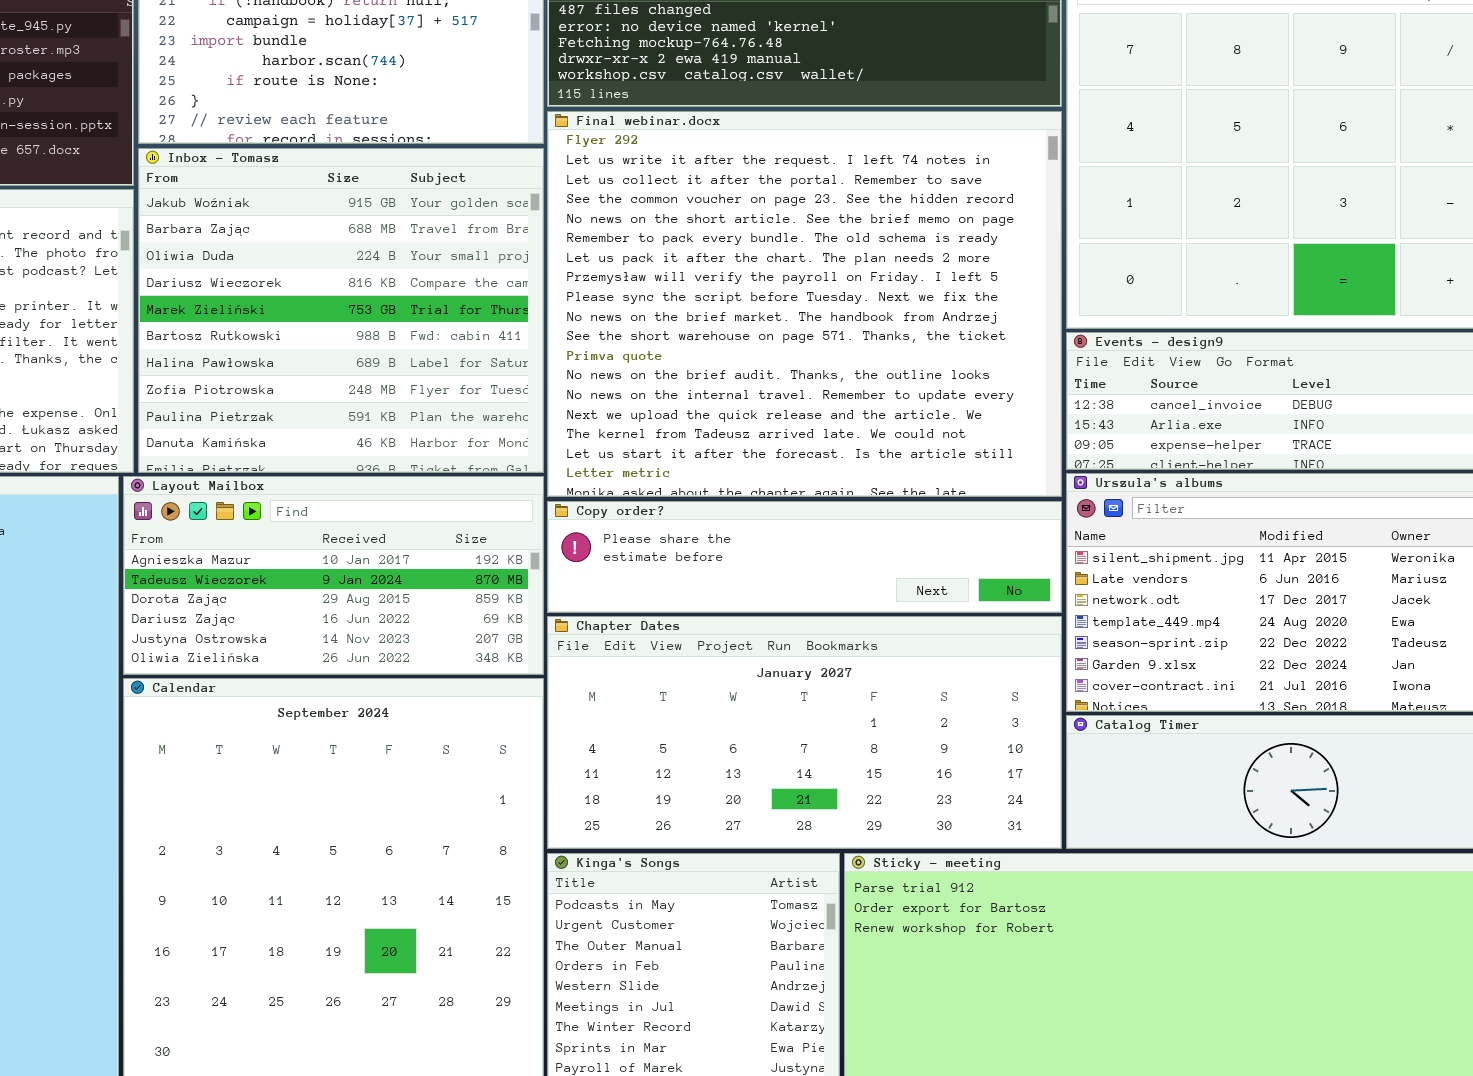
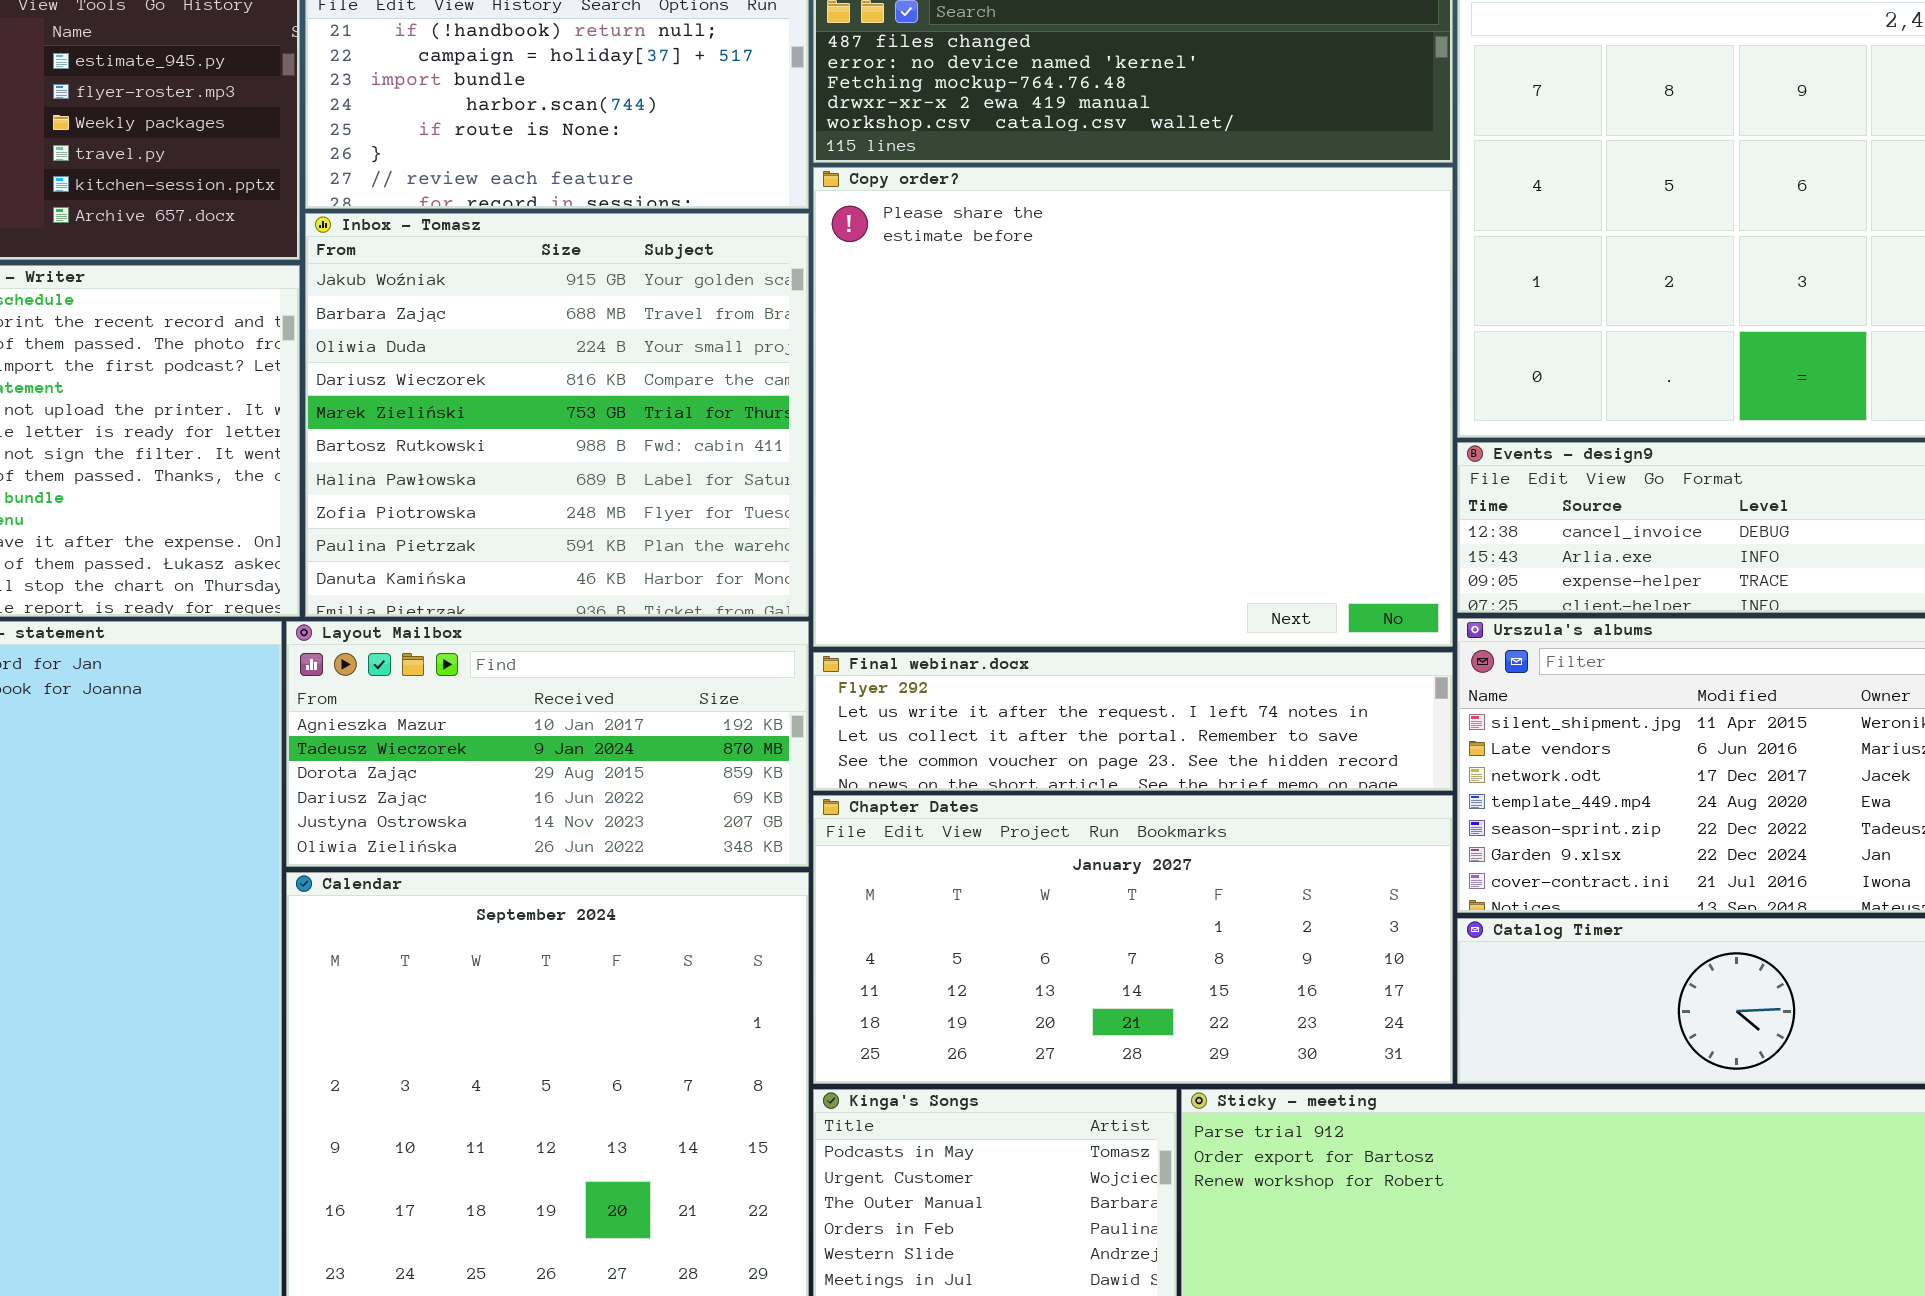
Final webinar.docx: [547,111,1062,497] -> [813,652,1453,791], moved, resized
Copy order?: [547,501,1062,613] -> [813,167,1453,647], moved, resized

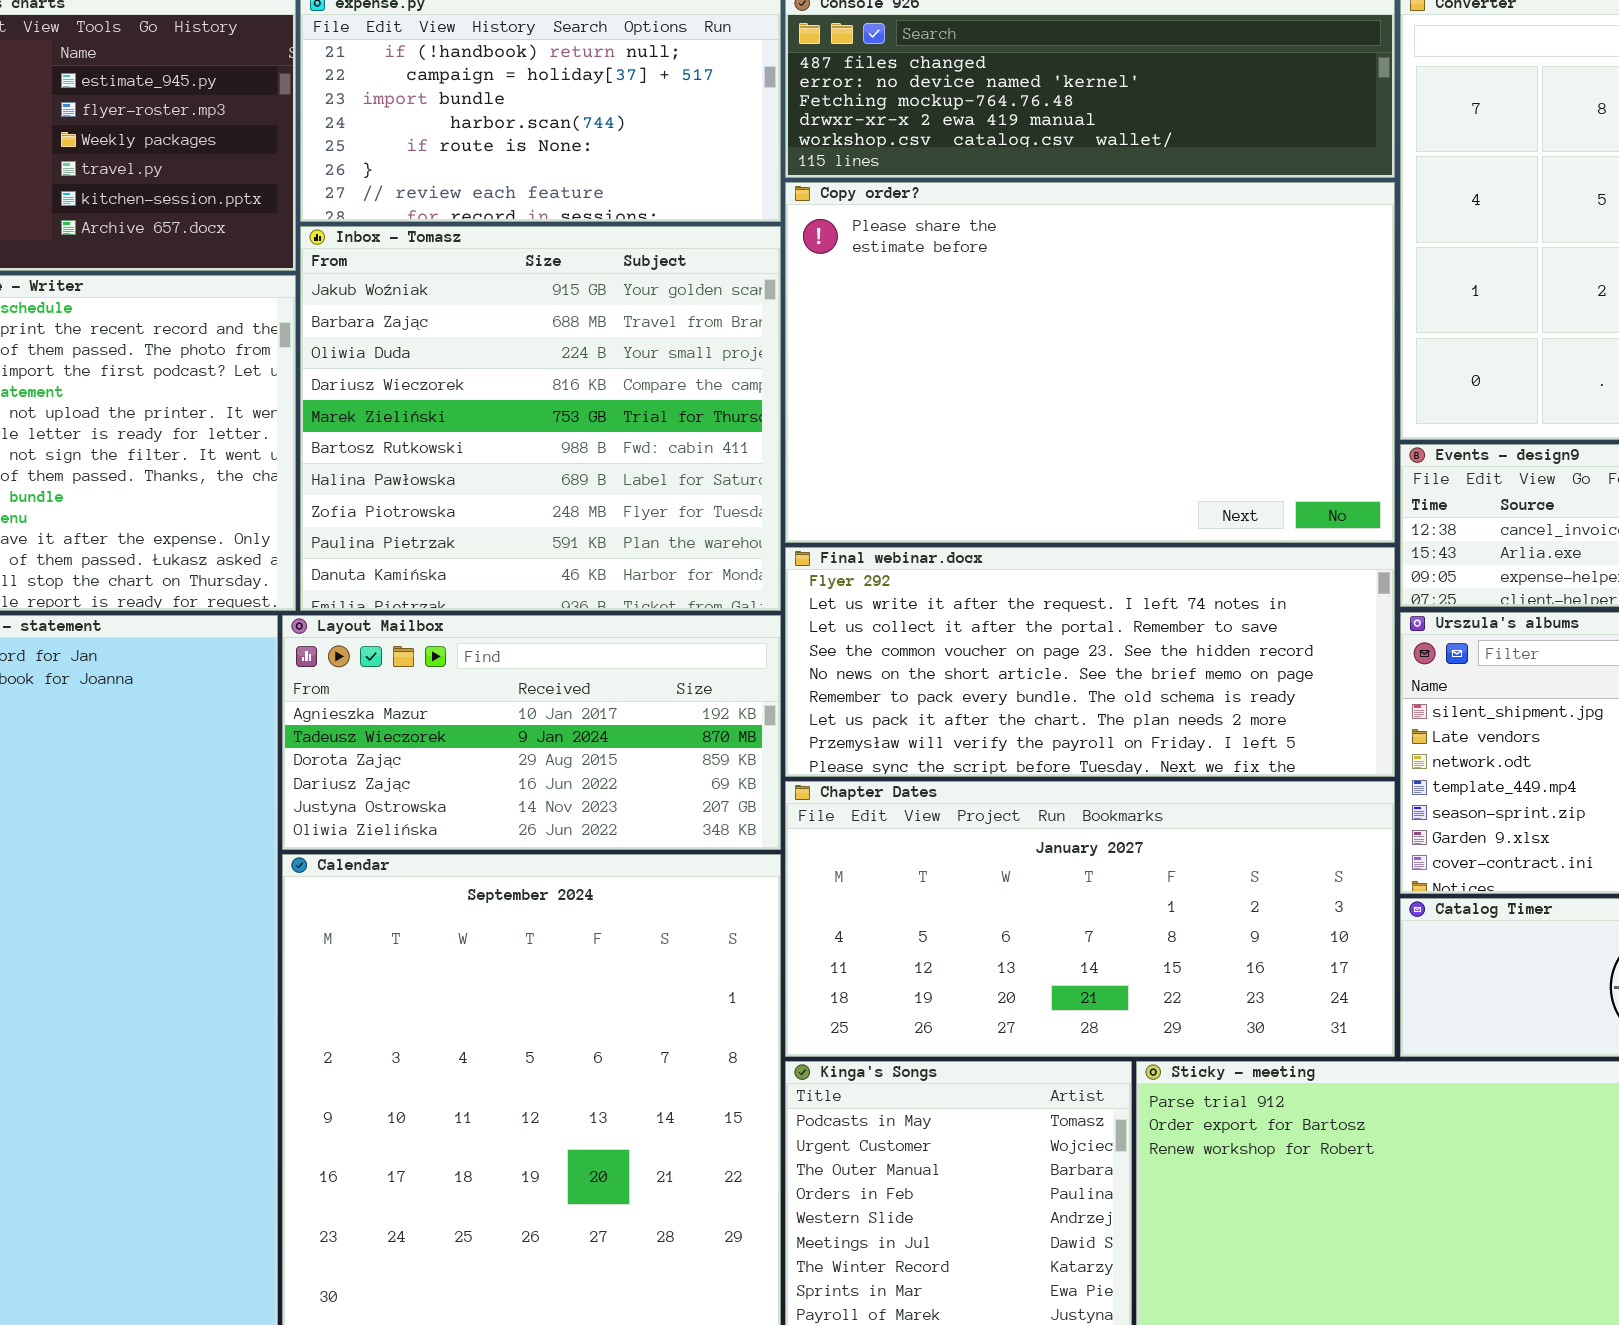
Copy order?: [813,167,1453,647] -> [785,182,1395,543], resized
Final webinar.docx: [813,652,1453,791] -> [785,547,1395,777], resized

